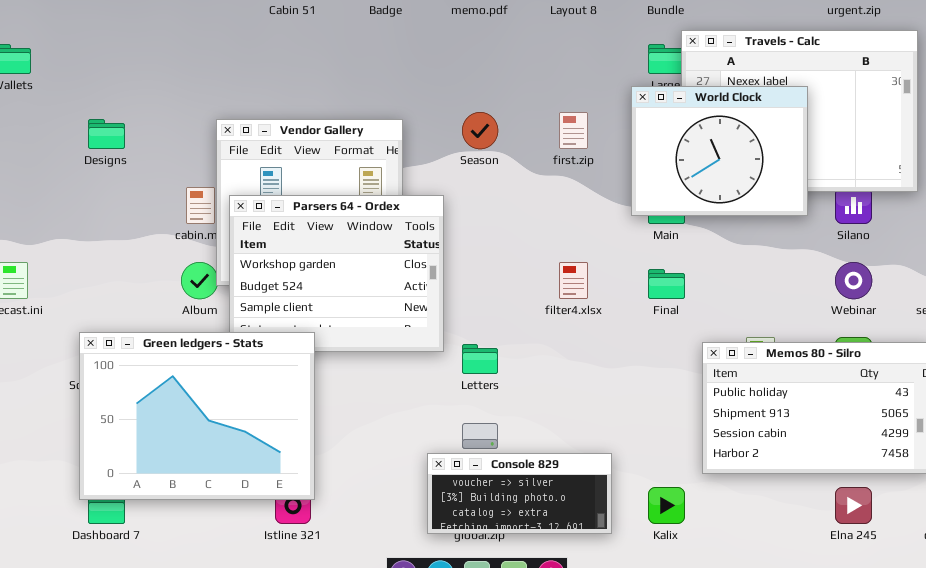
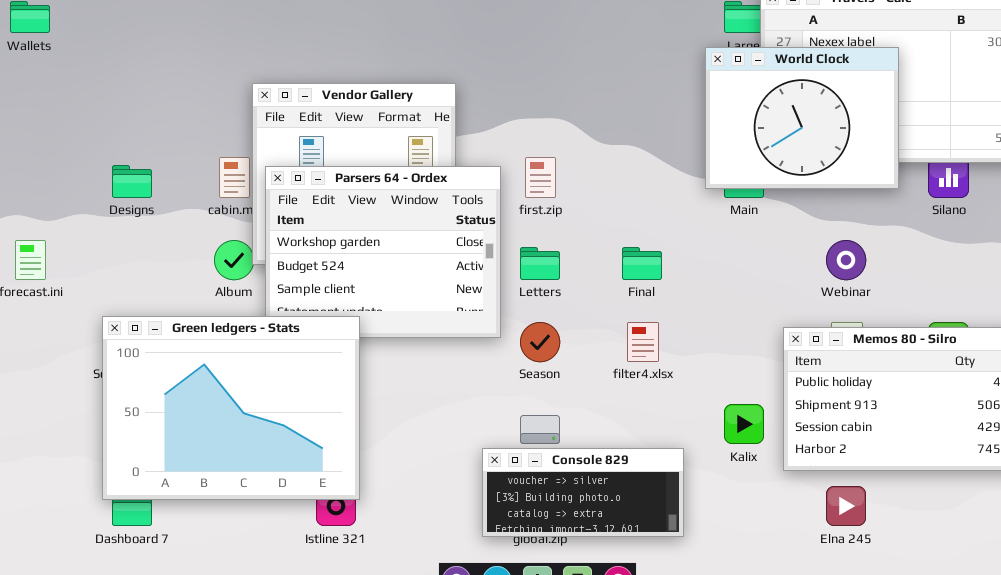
Season: [462,112,498,149] -> [520,322,560,362], moved
first.zip: [559,112,588,149] -> [525,157,556,198], moved
Designs: [88,119,125,149] -> [112,165,152,198], moved
filter4.xlsx: [559,262,588,299] -> [627,322,659,362], moved
Webinar: [835,262,872,299] -> [826,240,866,280], moved
Final: [648,269,685,299] -> [622,247,662,280], moved
Letters: [462,344,498,374] -> [520,247,560,280], moved
Kalix: [648,487,685,524] -> [724,404,764,444], moved
Elna 245: [835,487,872,524] -> [826,486,866,526], moved

